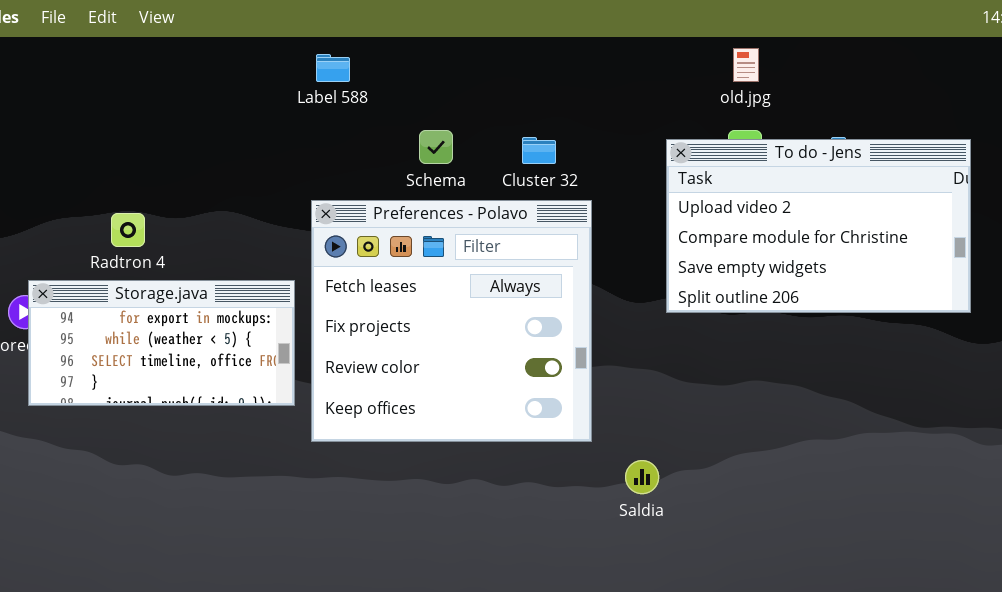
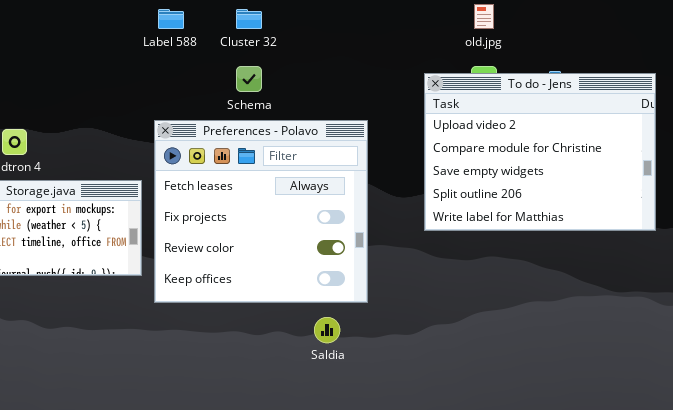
Cluster 32: [522,137,556,164] -> [236,9,262,29], moved
To do - Jens: [666,139,971,313] -> [424,73,656,231], resized
Saldia: [625,460,659,494] -> [314,317,340,343], moved

